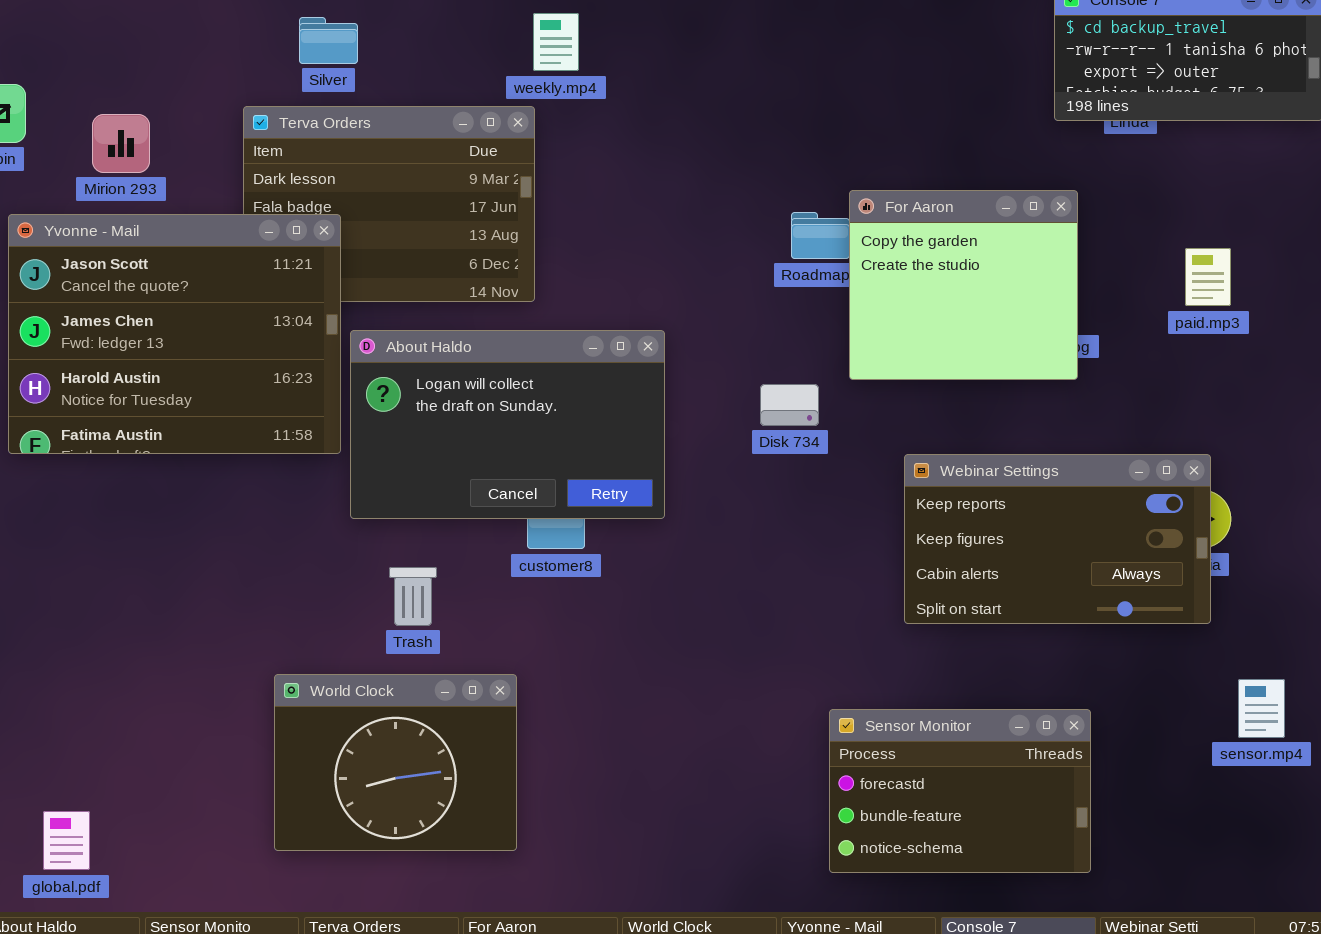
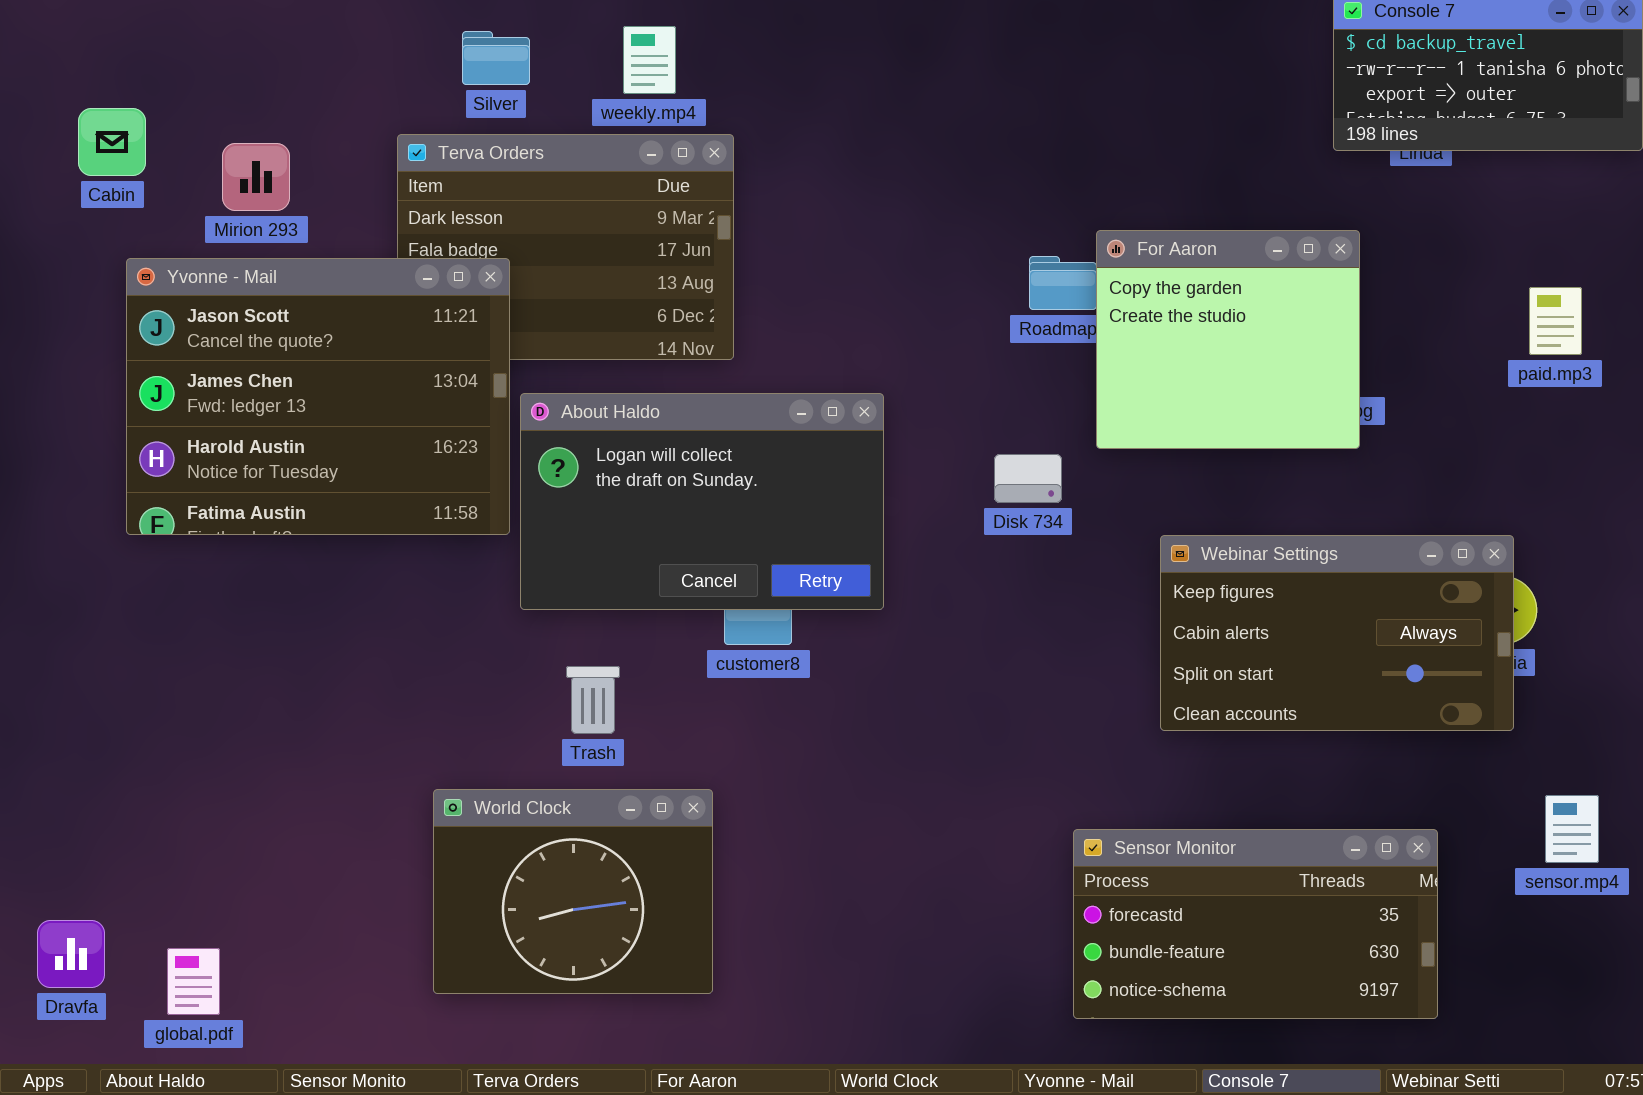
weekly.mp4: [533,13,579,71] -> [623,26,676,94], moved
paid.mp3: [1185,248,1231,306] -> [1529,287,1582,355], moved
Webinar Settings: [904,454,1211,624] -> [1160,535,1514,731], scrolled down 1 row
Sensor Monitor: [829,709,1091,873] -> [1073,829,1438,1019], resized

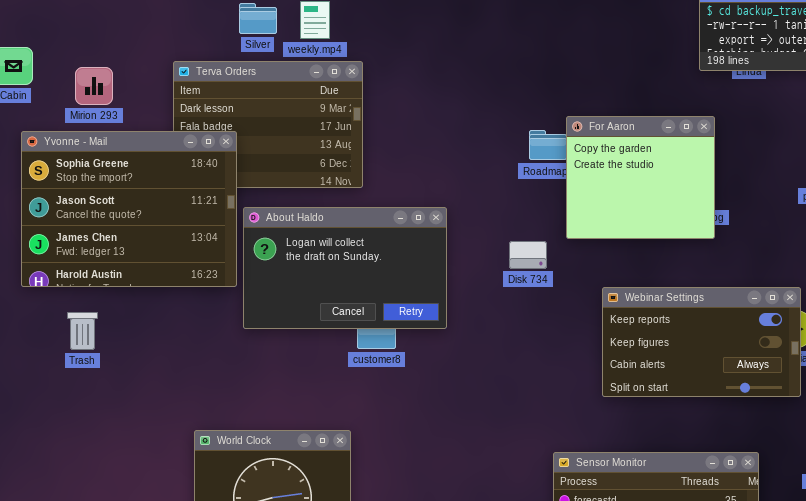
Silver: [462,31,530,85] -> [239,3,277,34], moved
Yvonne - Mail: [126,258,510,535] -> [21,131,237,287], scrolled up 1 row
Webinar Settings: [1160,535,1514,731] -> [602,287,801,397], scrolled up 1 row
Trash: [566,666,620,734] -> [67,312,98,350], moved

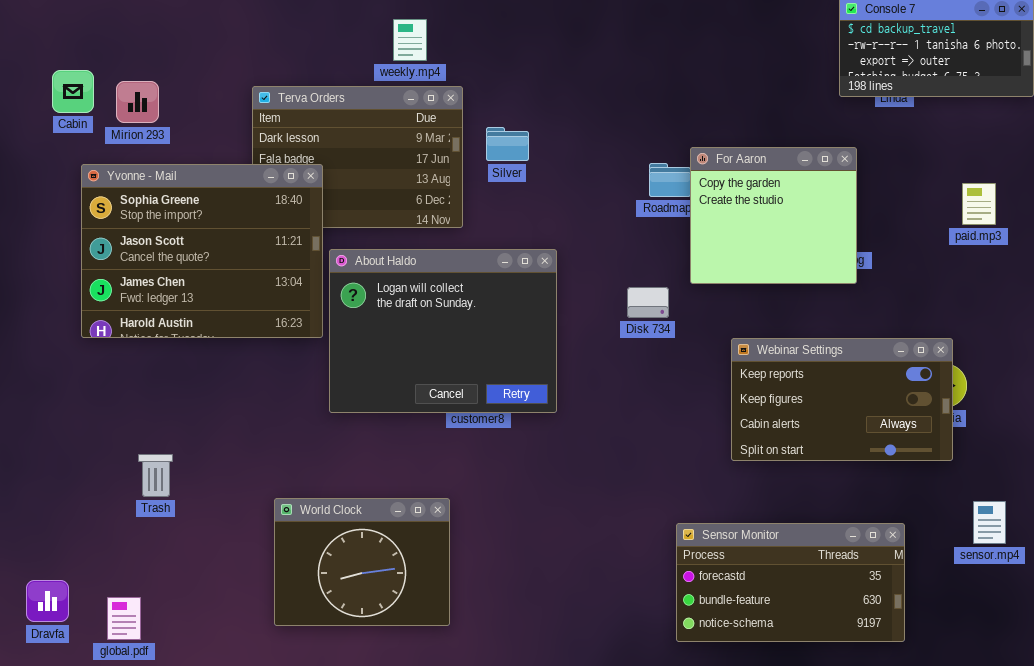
Silver: [239,3,277,34] -> [486,127,529,161], moved
Mirion 293: [75,67,113,105] -> [116,81,159,123], moved
About Haldo: [243,207,447,329] -> [329,249,557,413], resized
Trash: [67,312,98,350] -> [138,454,173,497], moved

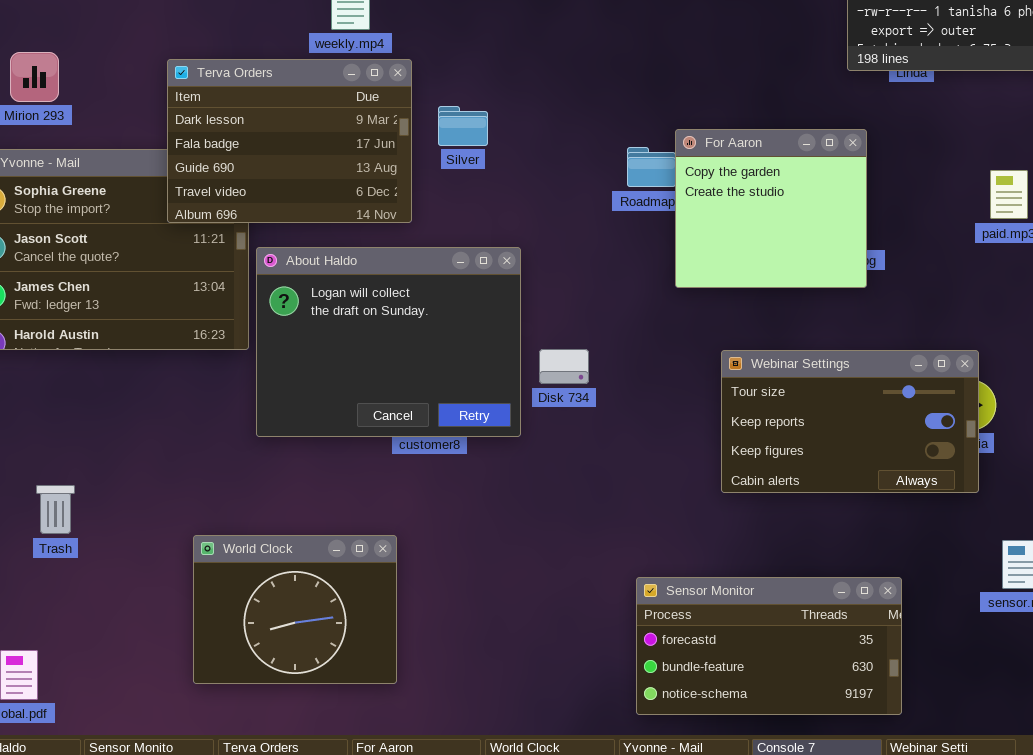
Terva Orders: [252,86,463,228] -> [167,59,412,223], raised
Disk 734: [627,287,669,318] -> [539,349,589,384], moved
Webinar Settings: [731,338,953,461] -> [721,350,979,493], scrolled up 1 row
Sensor Monitor: [676,523,905,642] -> [636,577,902,715], moved

